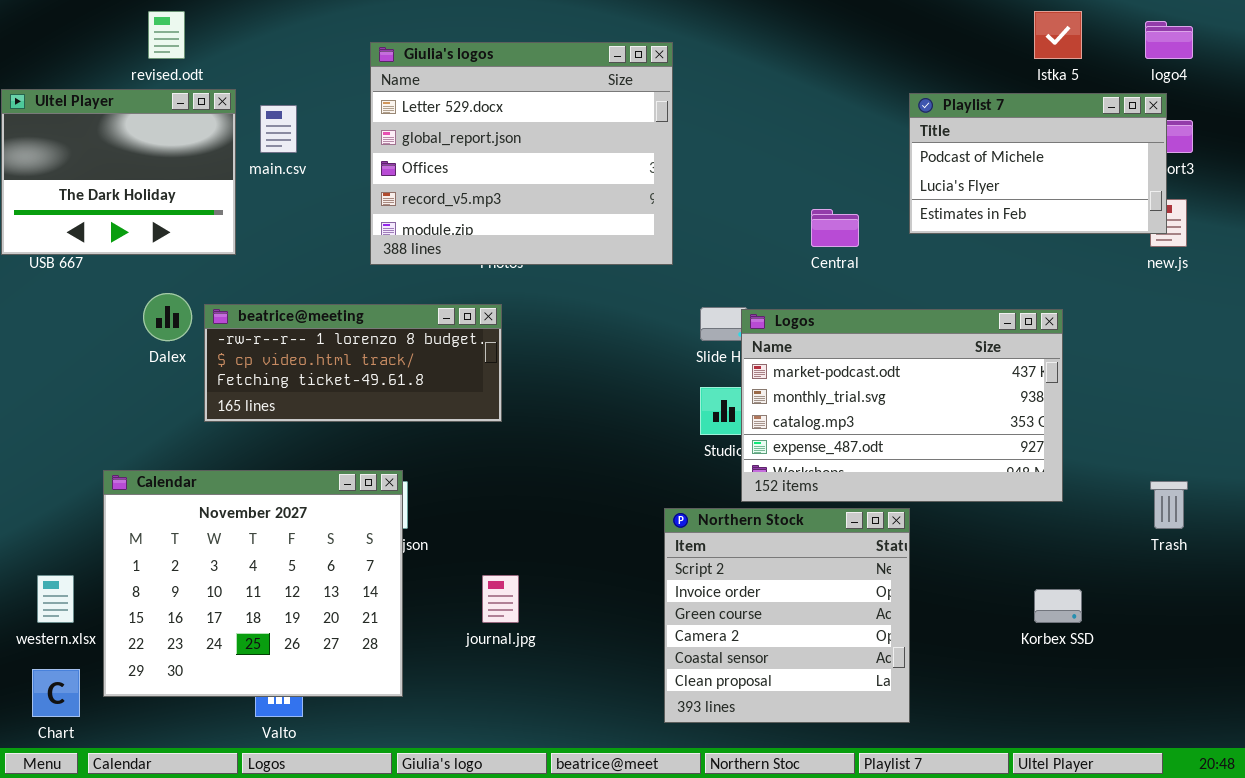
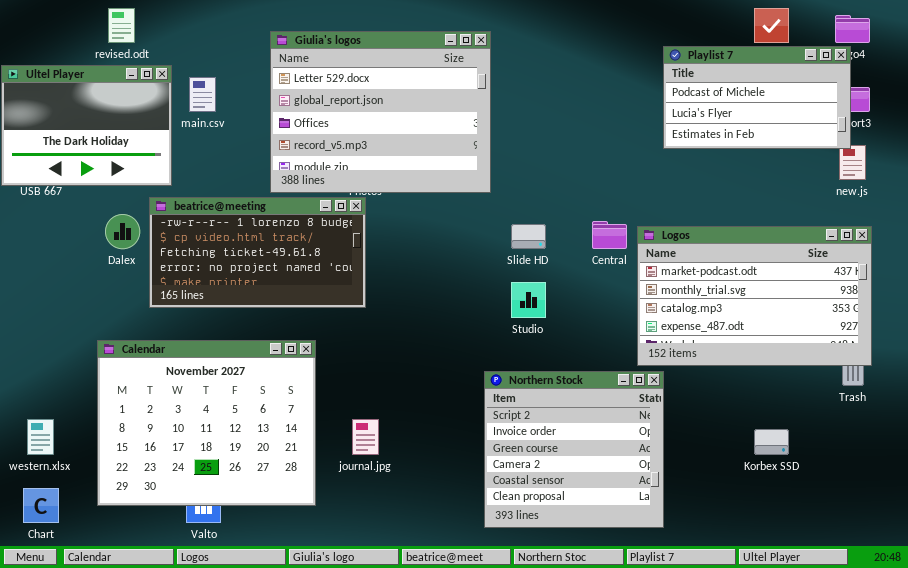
Playlist 7: [909,93,1167,234] -> [663,46,851,149], moved
Central: [811,209,859,247] -> [592,221,627,249], moved
beatrice@meeting: [204,304,502,422] -> [149,197,366,308], resized
Logos: [741,309,1063,502] -> [637,226,872,366], moved
Calendar: [103,470,403,697] -> [97,340,316,506], moved

